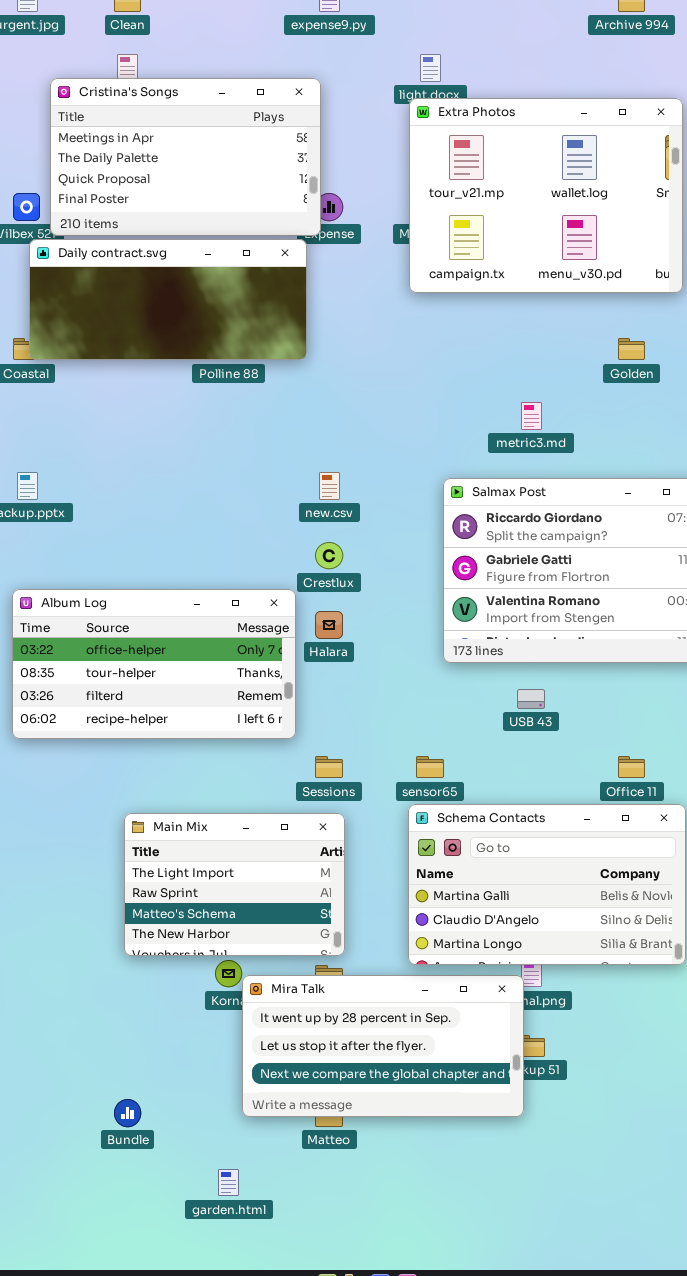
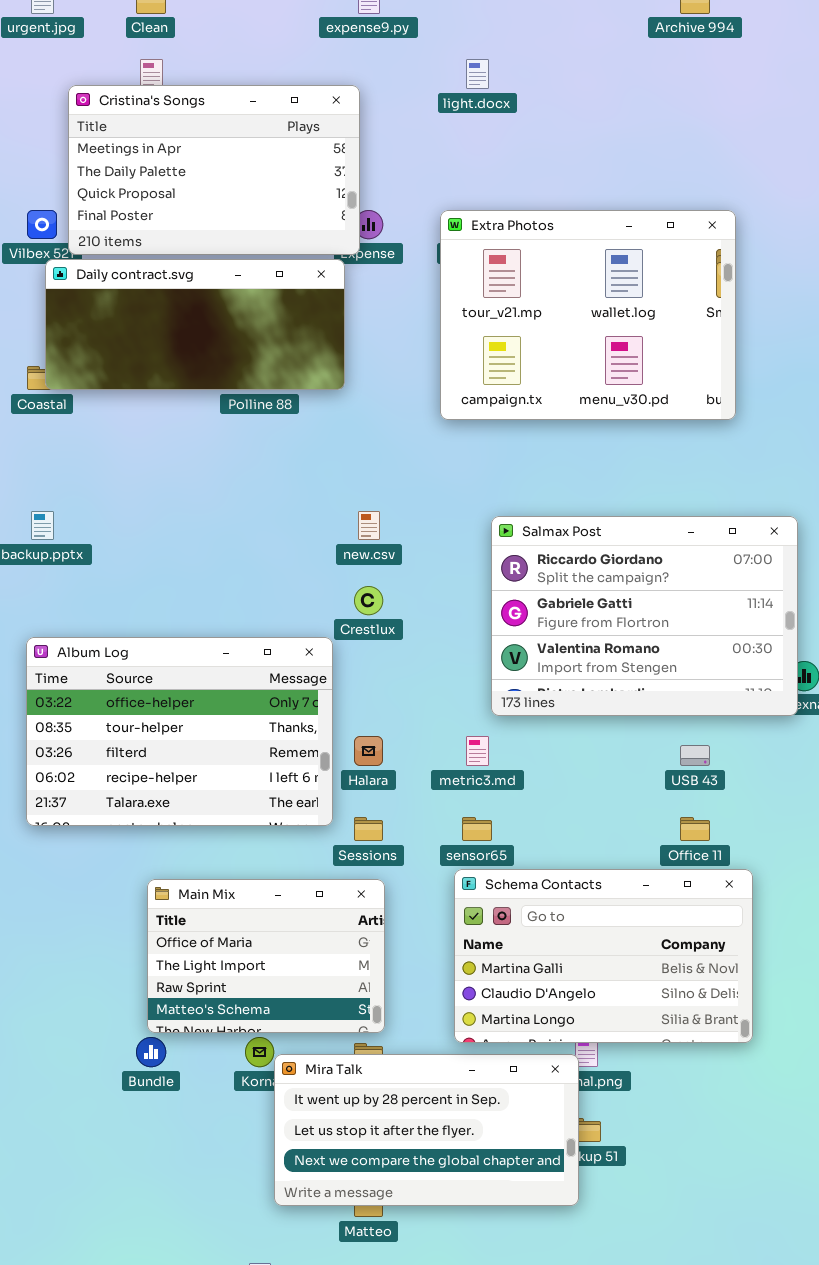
Extra Photos: [409,98,683,293] -> [440,210,736,420], moved
metric3.md: [521,402,542,430] -> [466,736,489,766], moved
Album Log: [12,589,296,739] -> [26,637,333,826], resized
Halara: [315,611,343,639] -> [354,736,383,766], moved
USB 43: [517,689,545,709] -> [680,745,710,766], moved
Main Mix: [124,813,345,956] -> [147,879,385,1033], scrolled up 1 row
Bundle: [114,1099,141,1127] -> [136,1037,166,1067], moved

